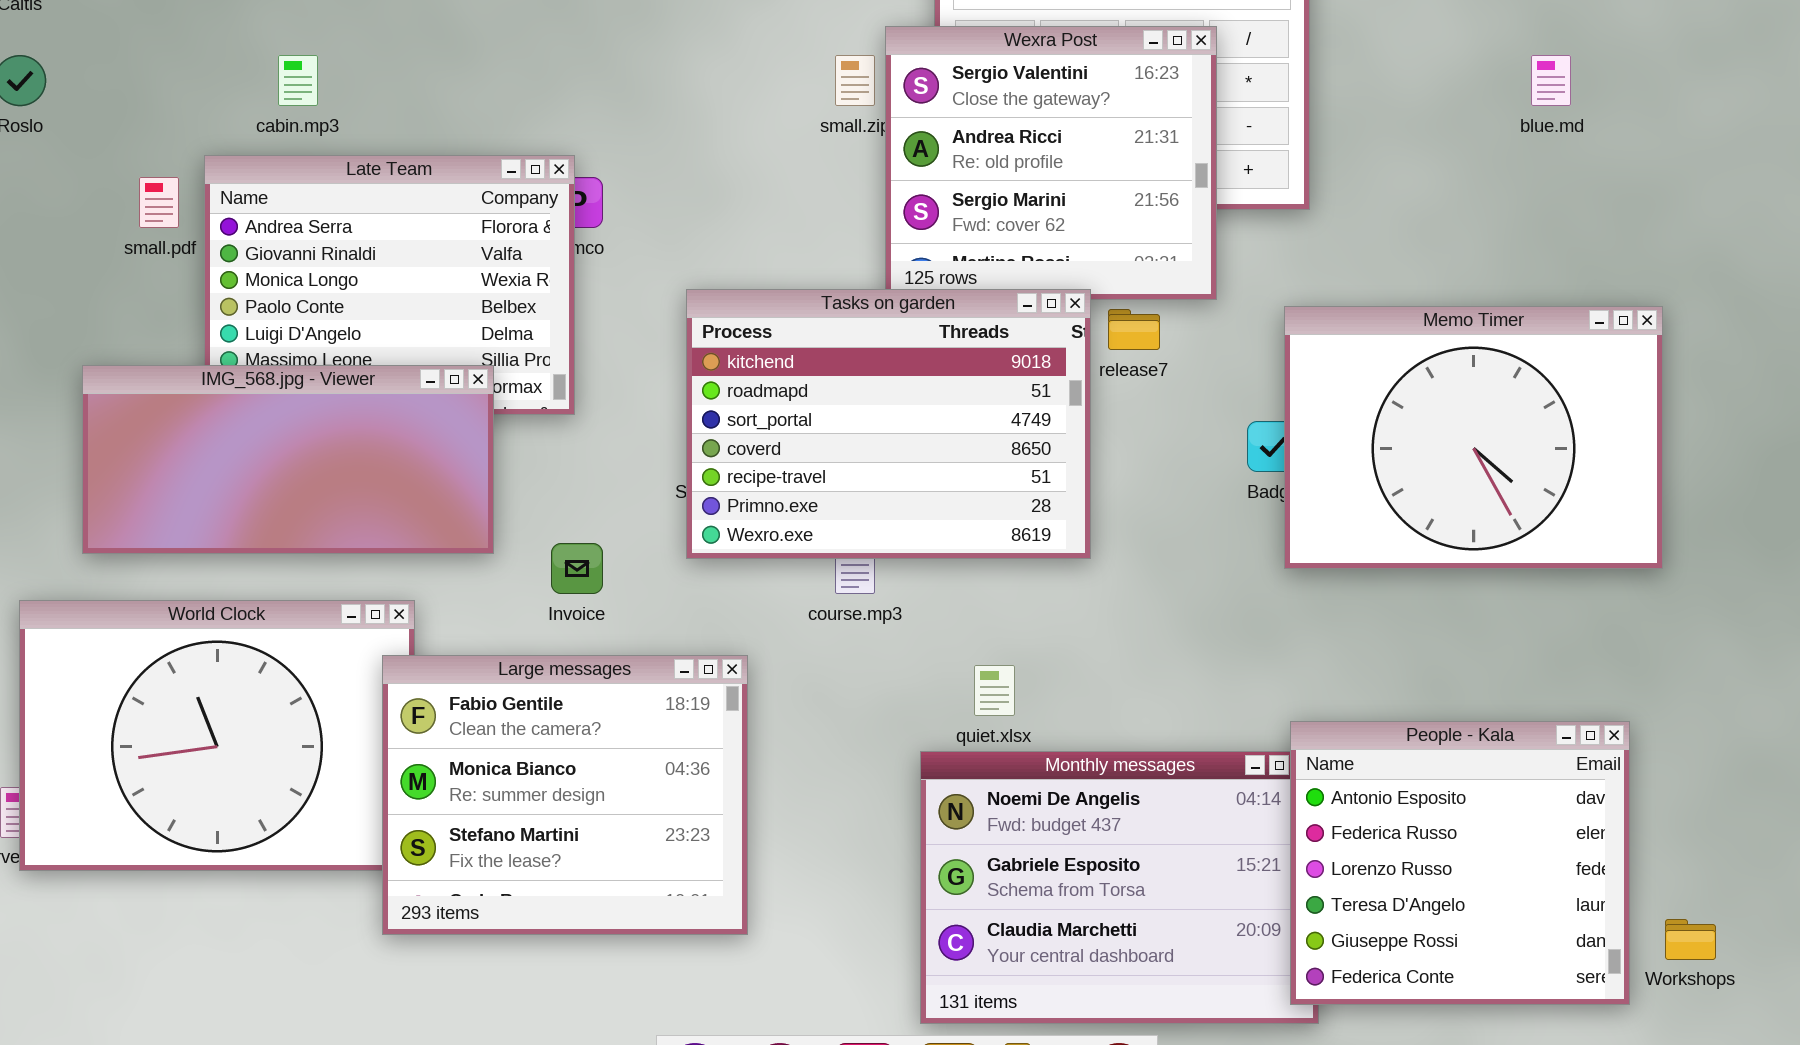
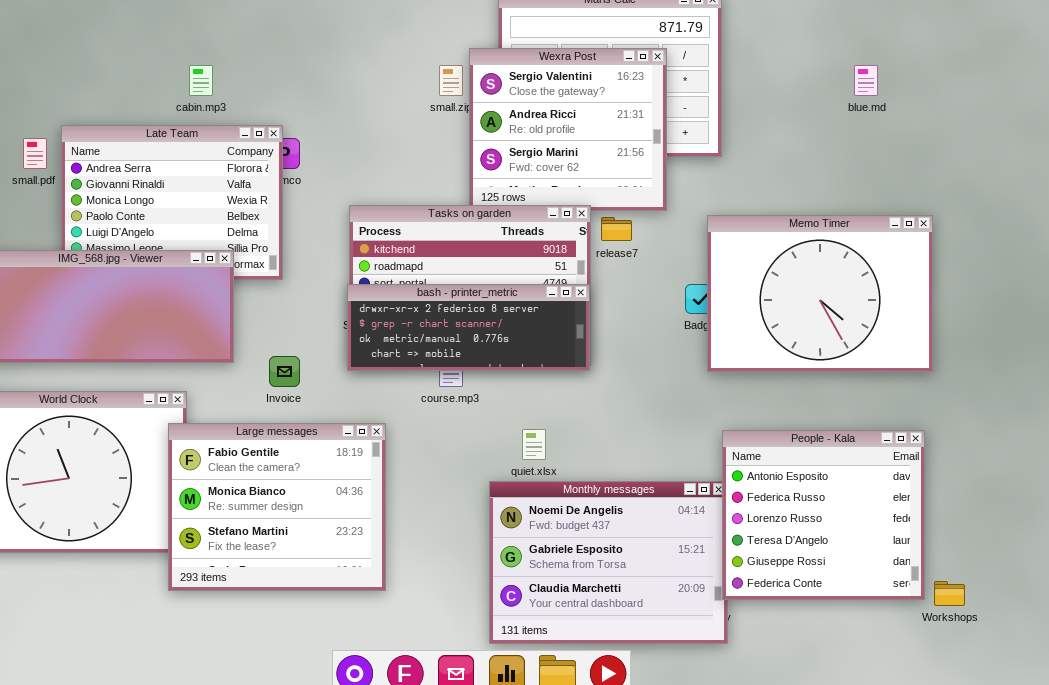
cabin.mp3: [278,55,318,106] -> [189,65,213,96], moved
bash - printer_metric: none -> [347,284,590,371], opened
People - Kala: [1290,721,1630,1005] -> [722,430,925,600], moved

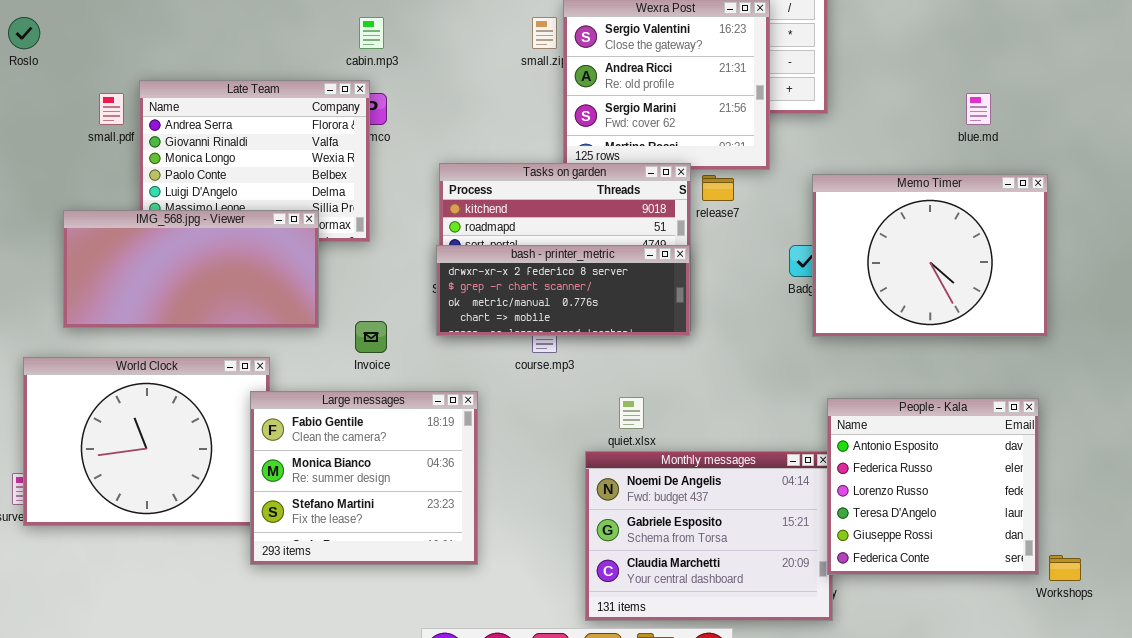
cabin.mp3: [189,65,213,96] -> [359,17,384,49], moved
blue.md: [854,65,878,96] -> [966,93,991,125], moved

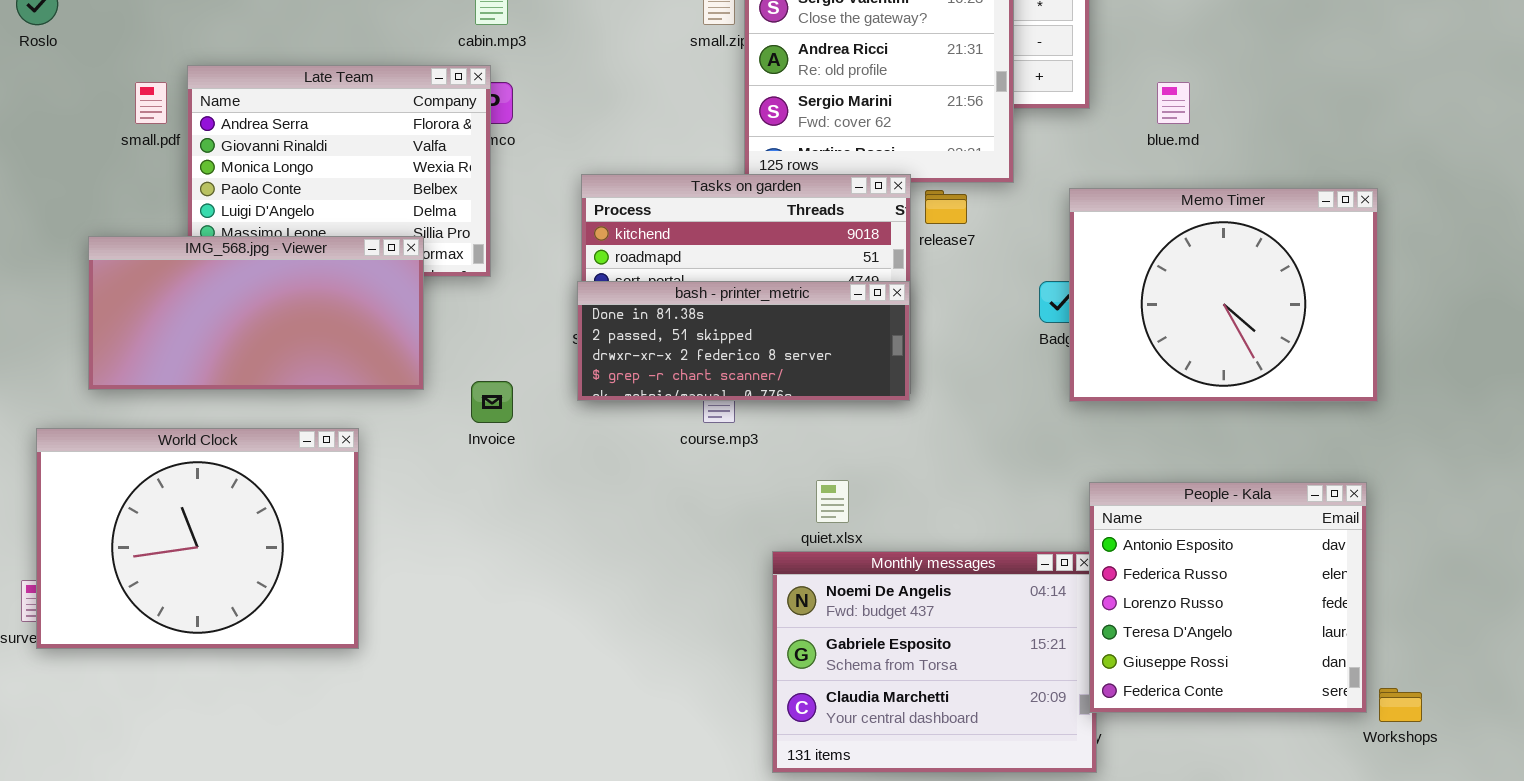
blue.md: [966,93,991,125] -> [1157,82,1190,124], moved
bash - printer_metric: [436,245,690,336] -> [577,281,910,401], scrolled up 2 rows
Large messages: [250,391,478,565] -> none, closed

